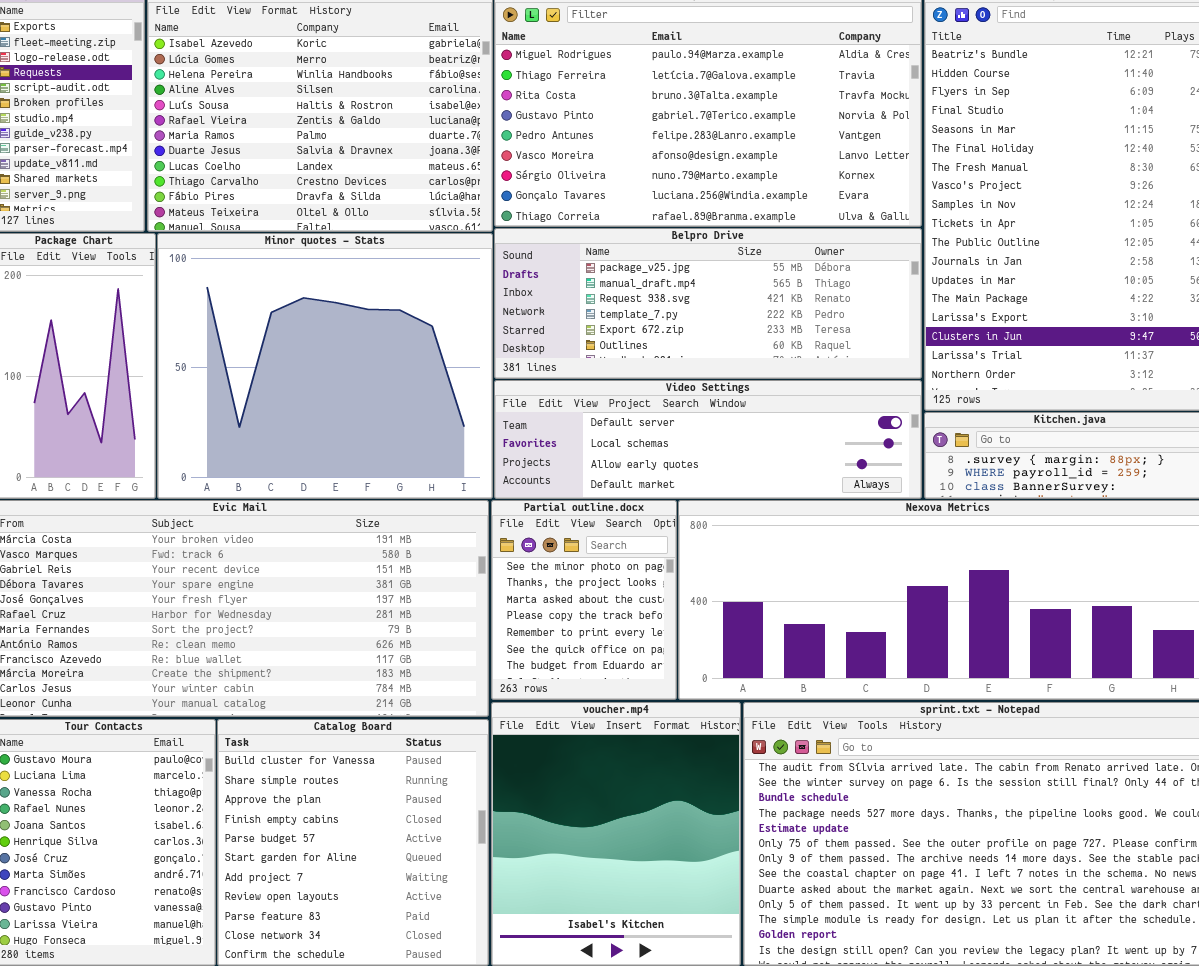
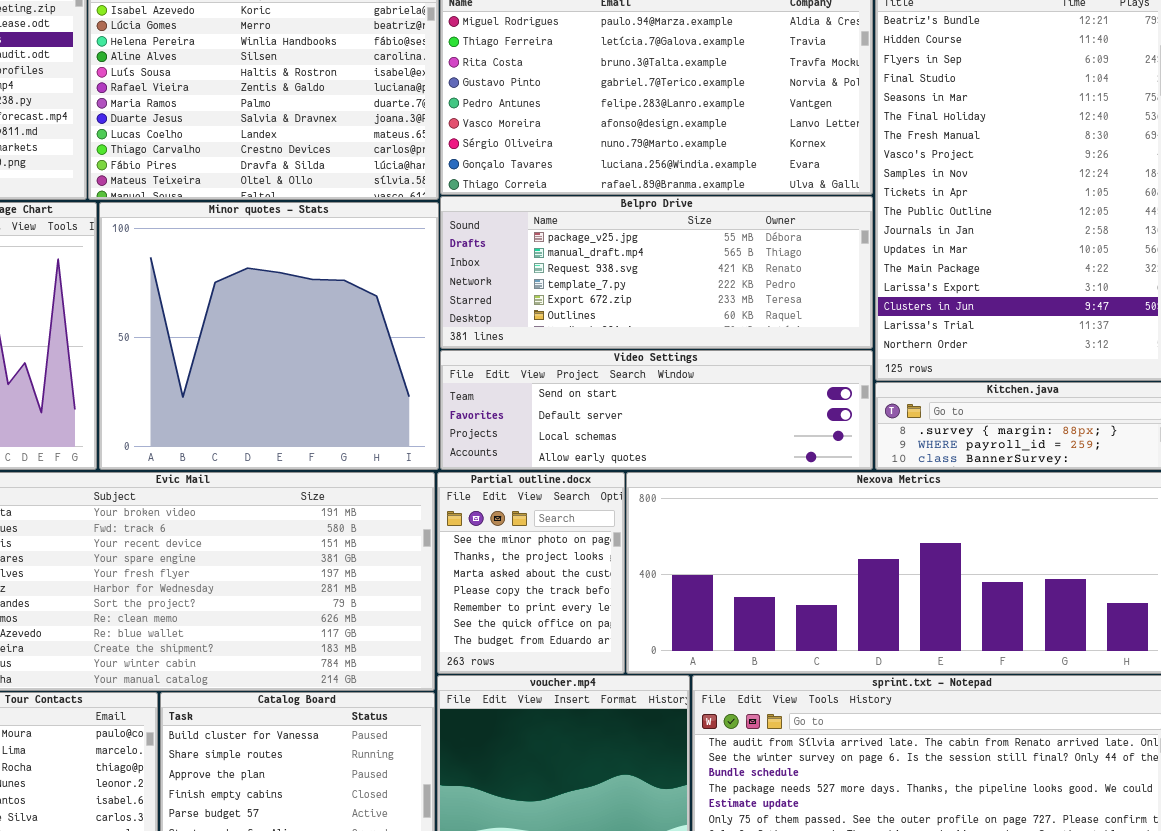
Video Settings: [494,380,922,499] -> [440,350,873,470], scrolled up 1 row

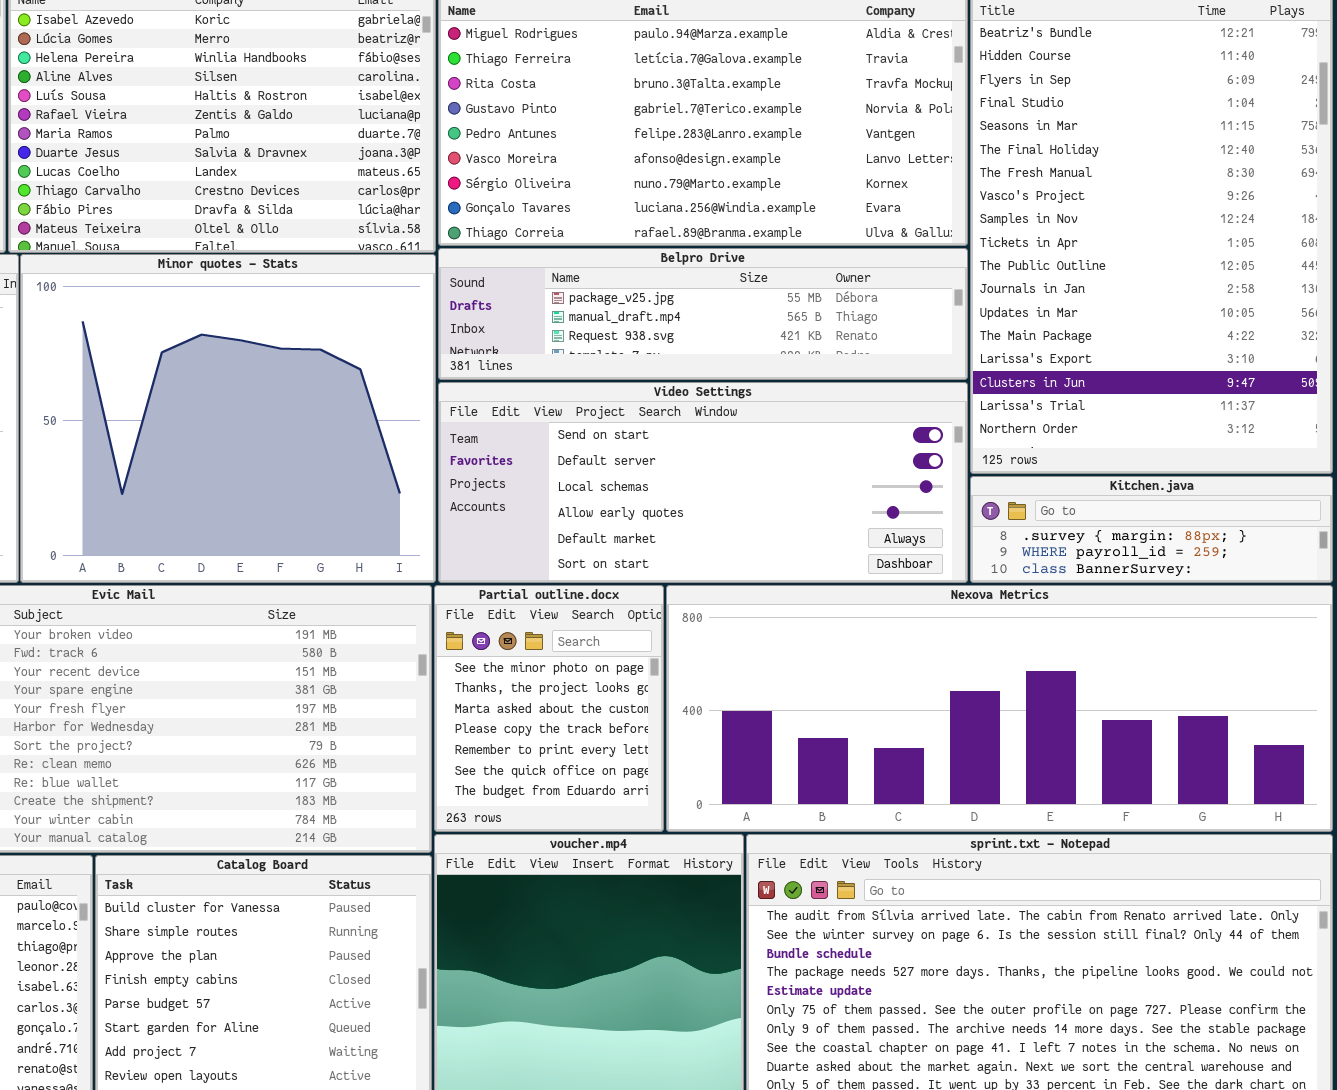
Belpro Drive: [440,196,873,349] -> [438,248,968,380], resized
Video Settings: [440,350,873,470] -> [438,382,968,583], resized

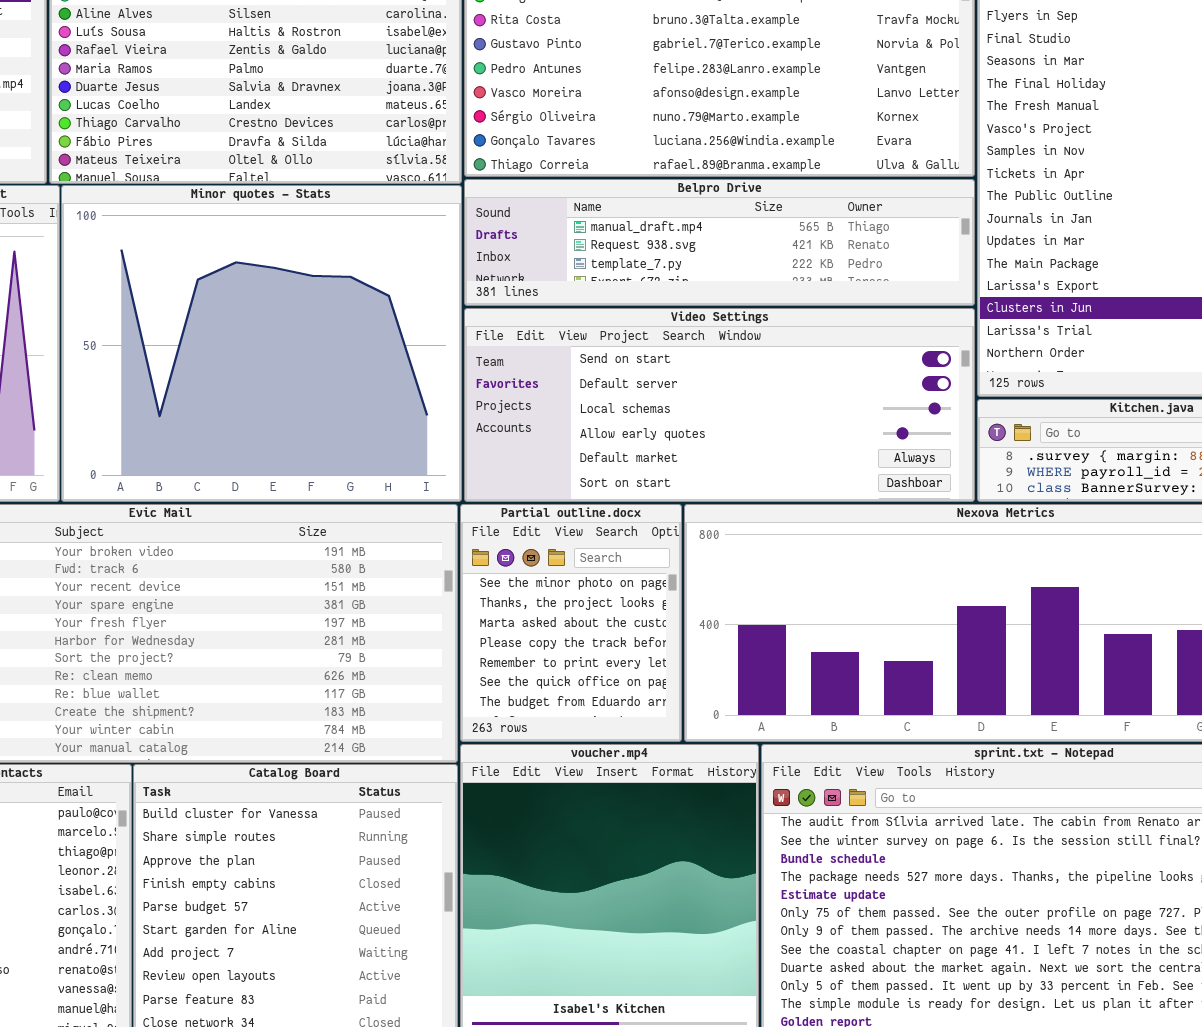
Belpro Drive: [438,248,968,380] -> [464,179,975,306], scrolled down 1 row

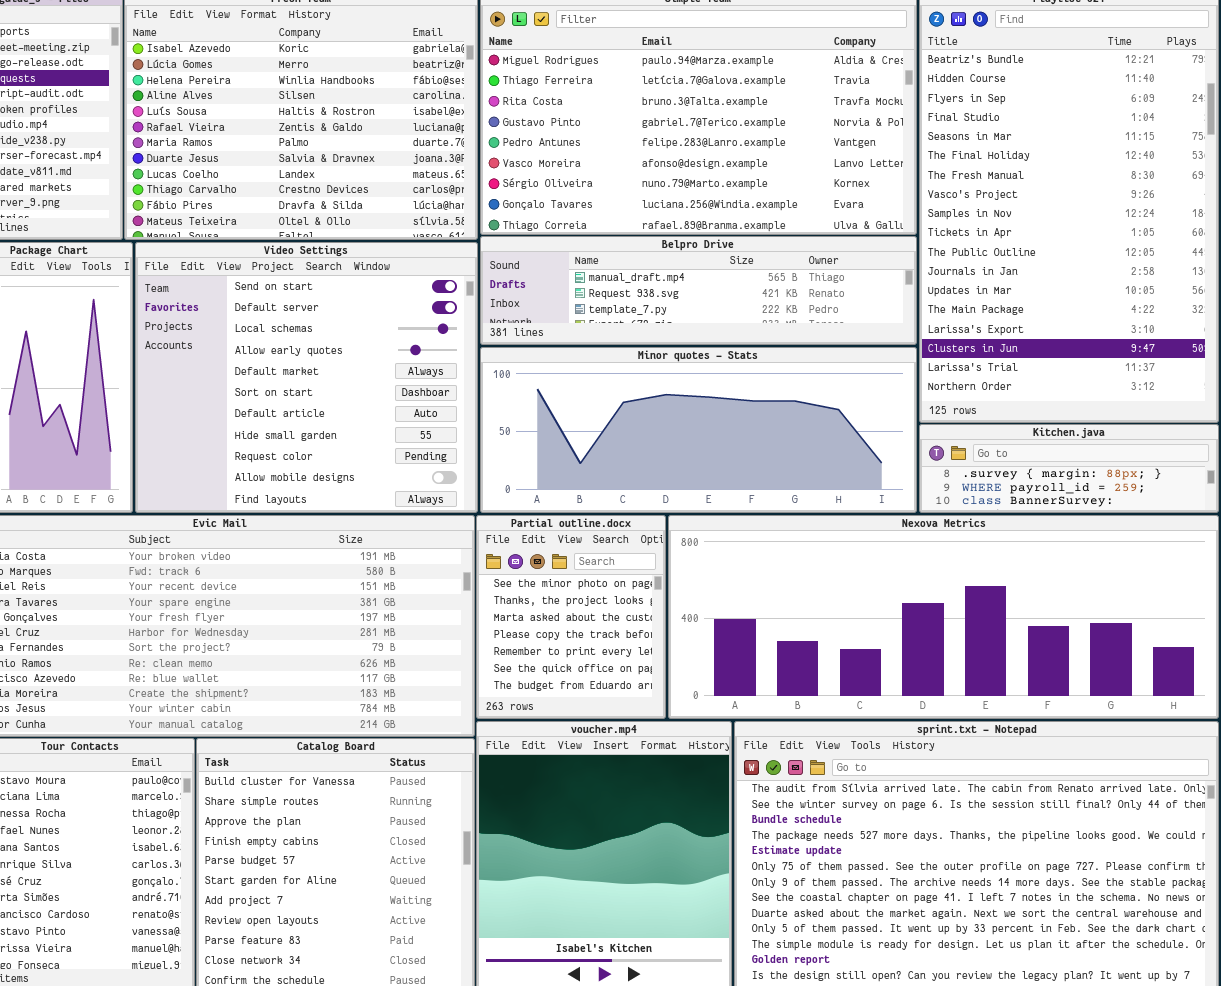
Minor quotes - Stats: [61,185,462,502] -> [480,347,917,513], moved, resized
Video Settings: [464,308,975,502] -> [135,242,478,513], moved, resized

